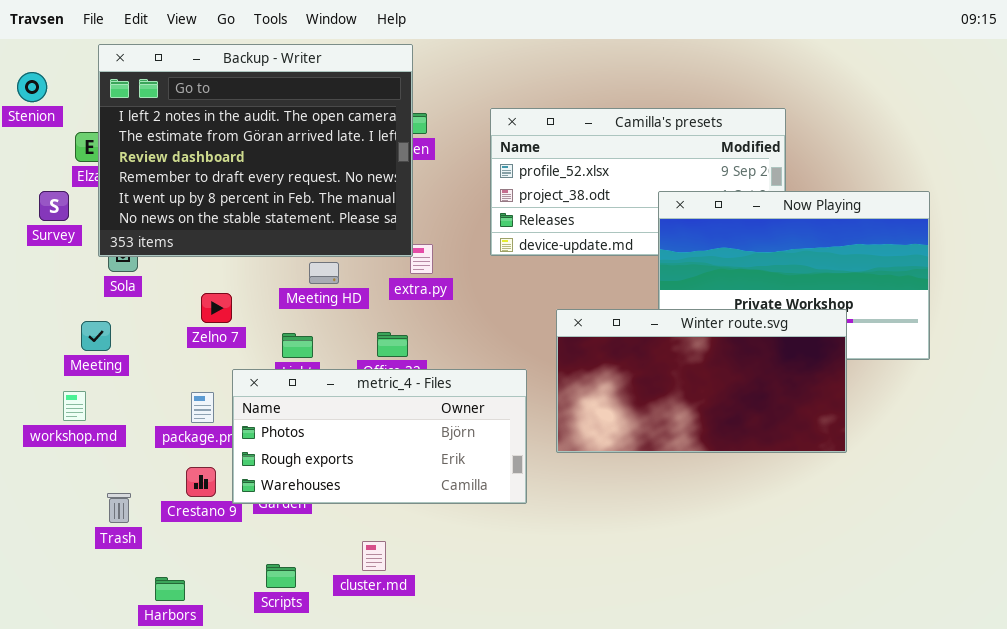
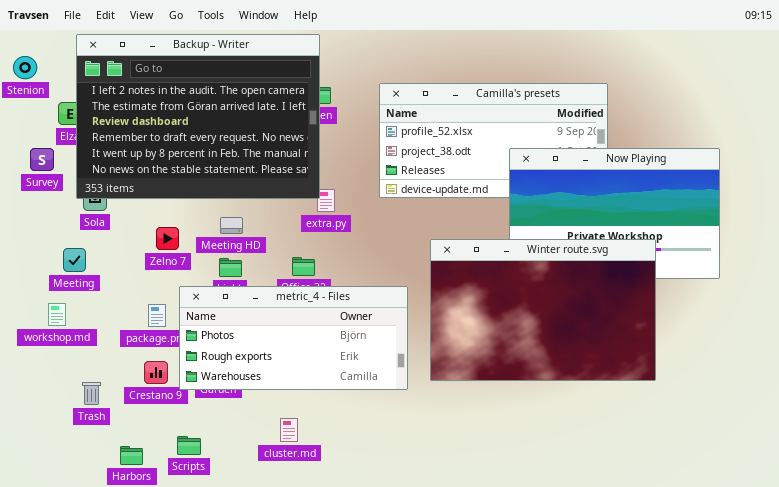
Meeting HD: [309,262,339,284] -> [220,217,243,234], moved
Winter route.svg: [556,309,847,453] -> [430,239,656,381], resized
Scripts: [266,564,296,588] -> [177,436,201,455], moved

